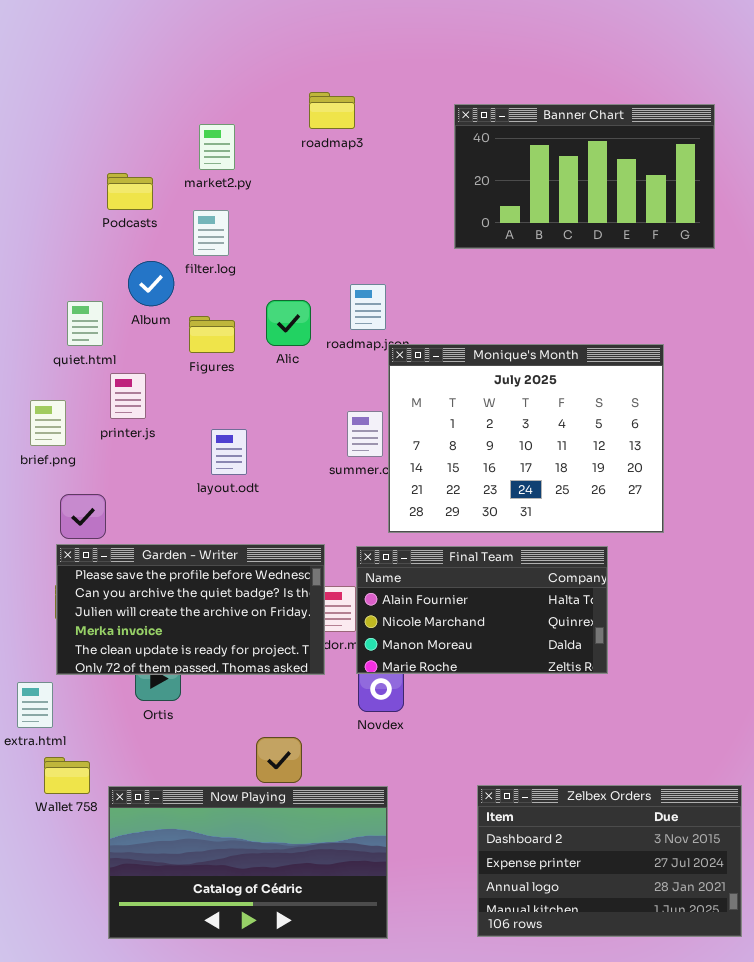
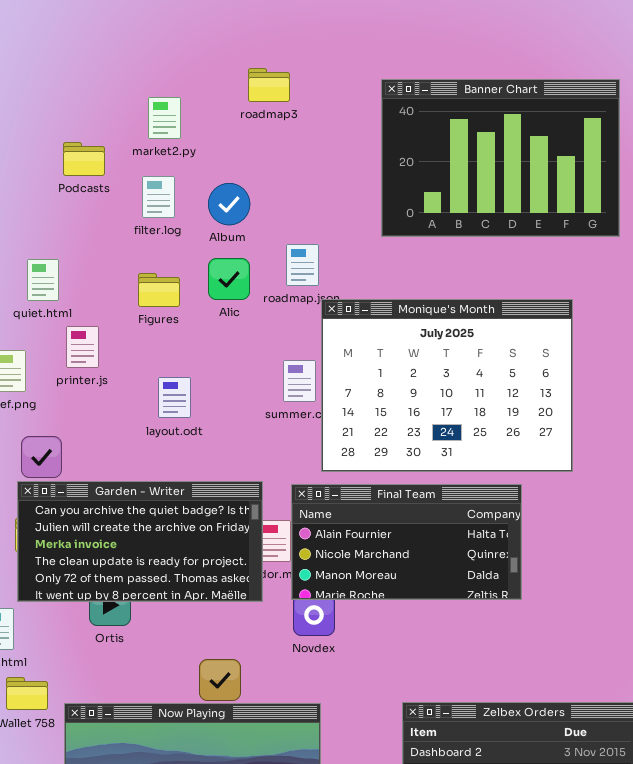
Banner Chart: [454,104,715,249] -> [381,79,620,237], resized
Album: [128,261,174,306] -> [208,183,250,225], moved
Garden - Writer: [56,544,325,675] -> [17,481,263,602], scrolled down 1 row

